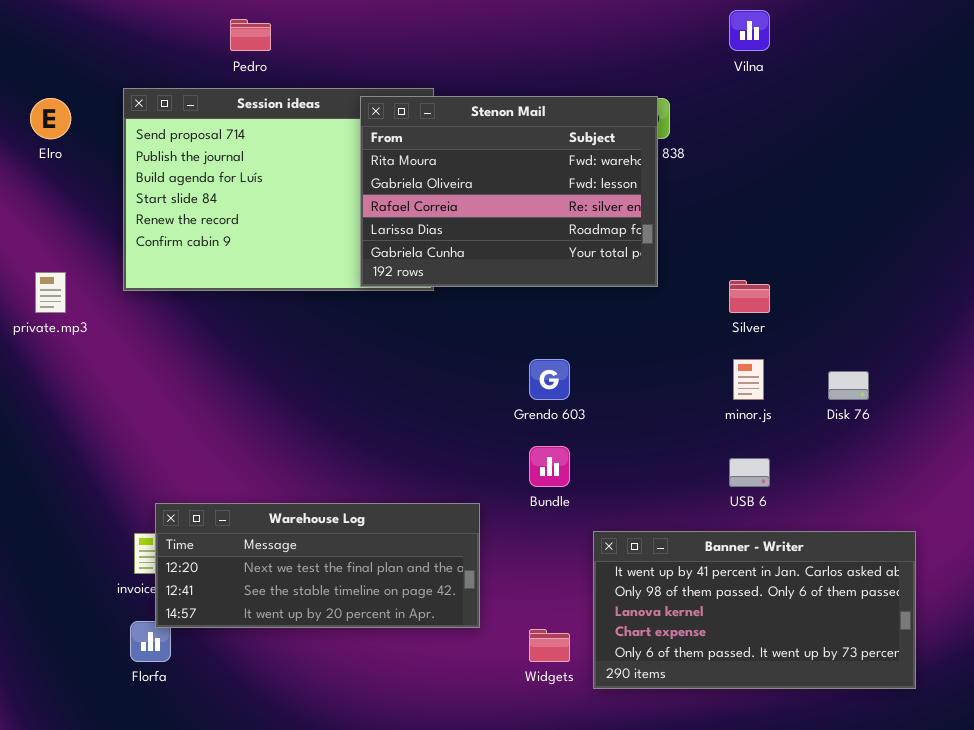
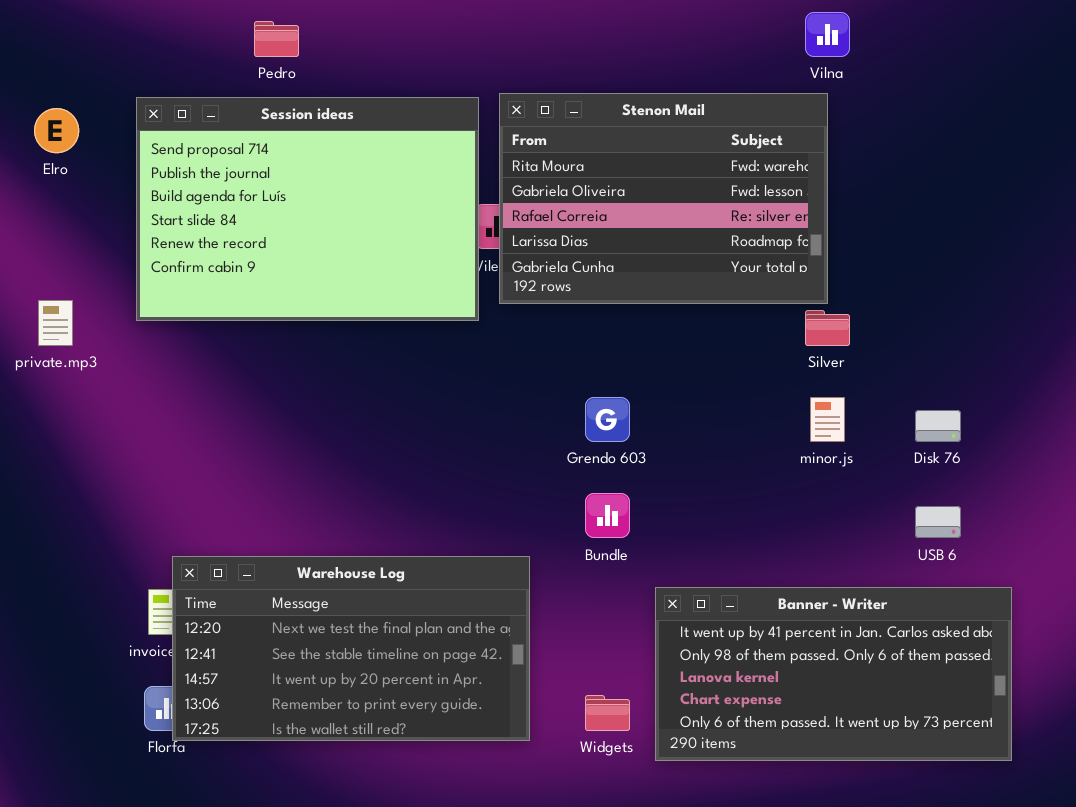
Stenon Mail: [360,96,658,287] -> [499,93,828,304], moved
USB 6: [729,458,770,487] -> [915,506,961,538], moved
Warehouse Log: [155,503,480,628] -> [172,556,530,741], resized

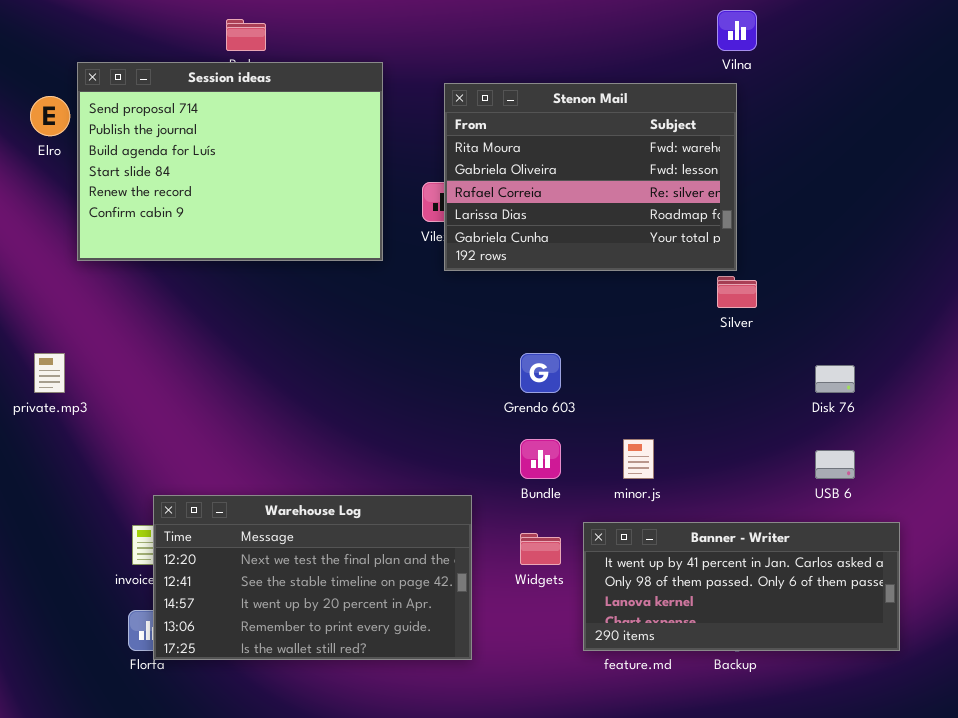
Session ideas: [136,97,479,321] -> [77,62,383,261], moved
private.mp3: [38,300,73,346] -> [34,353,65,393], moved
minor.js: [810,397,845,442] -> [623,439,654,479], moved
Banner - Writer: [655,587,1012,761] -> [583,522,900,651], resized
Widgets: [585,695,630,731] -> [520,533,561,565], moved

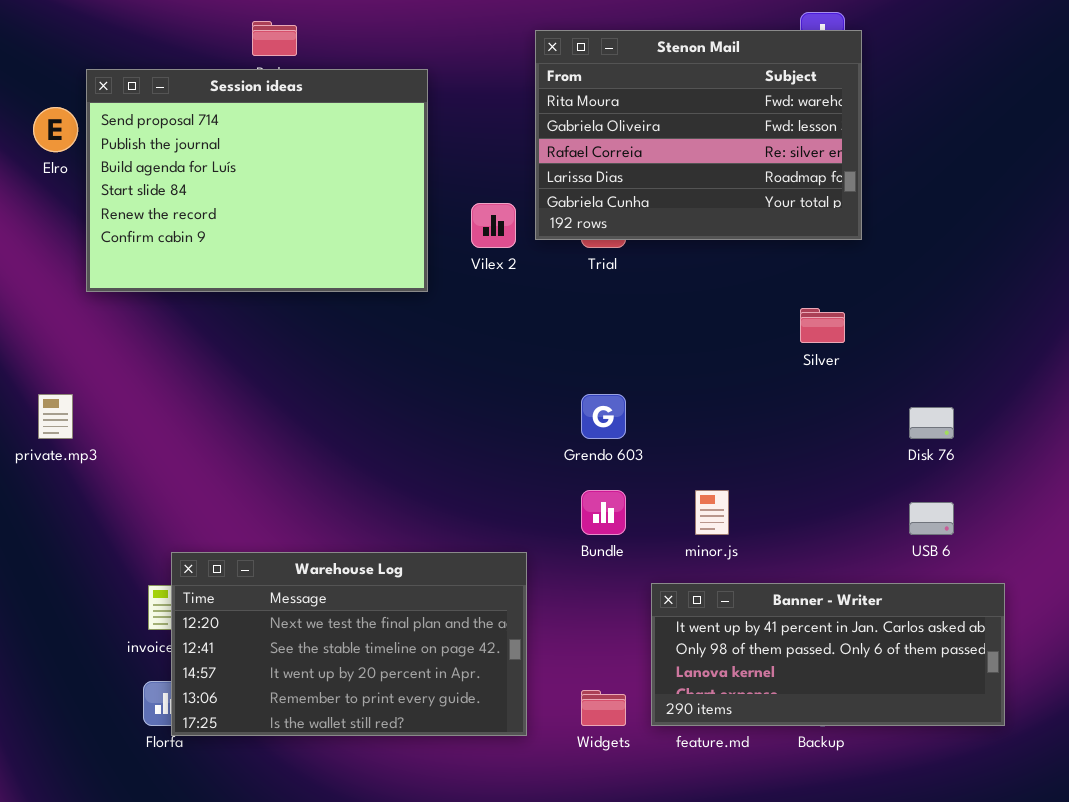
Stenon Mail: [444,83,737,271] -> [535,30,862,240], moved
Widgets: [520,533,561,565] -> [581,690,626,726], moved

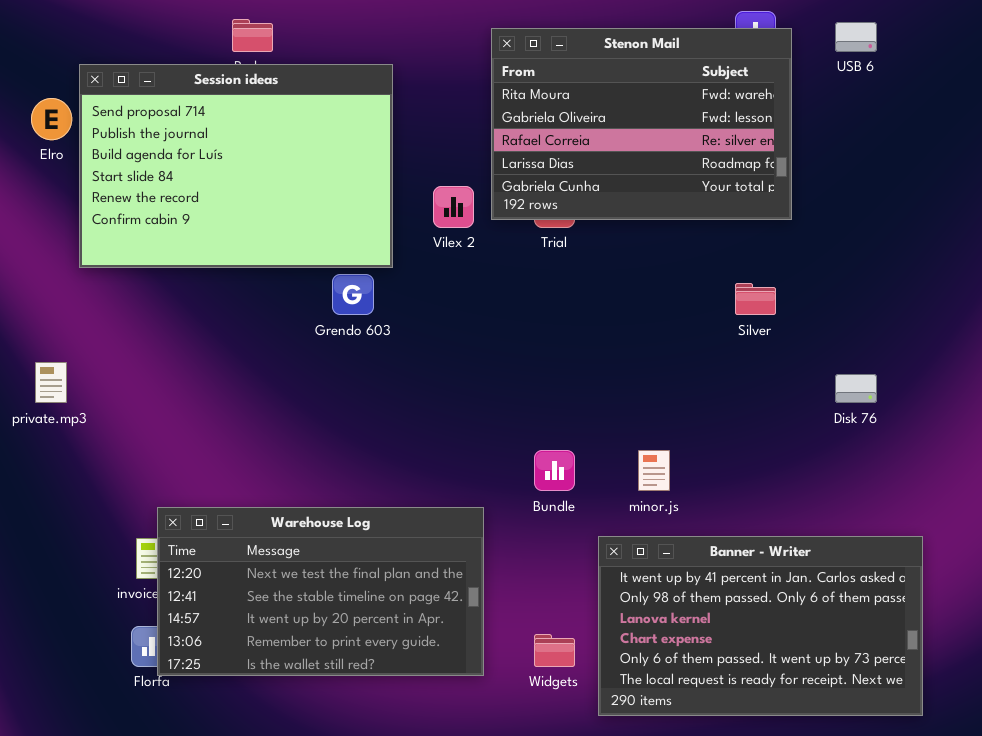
Grendo 603: [581,394,626,439] -> [332,274,374,315], moved
USB 6: [909,502,954,535] -> [835,22,877,52], moved
Banner - Writer: [651,583,1005,726] -> [598,536,923,716], resized

